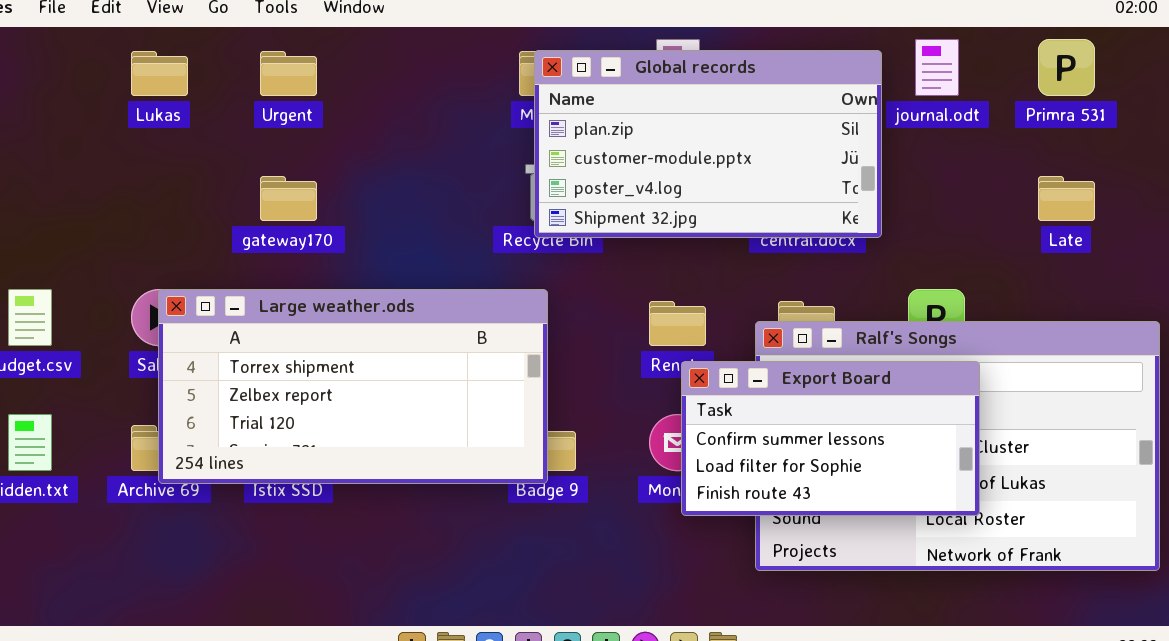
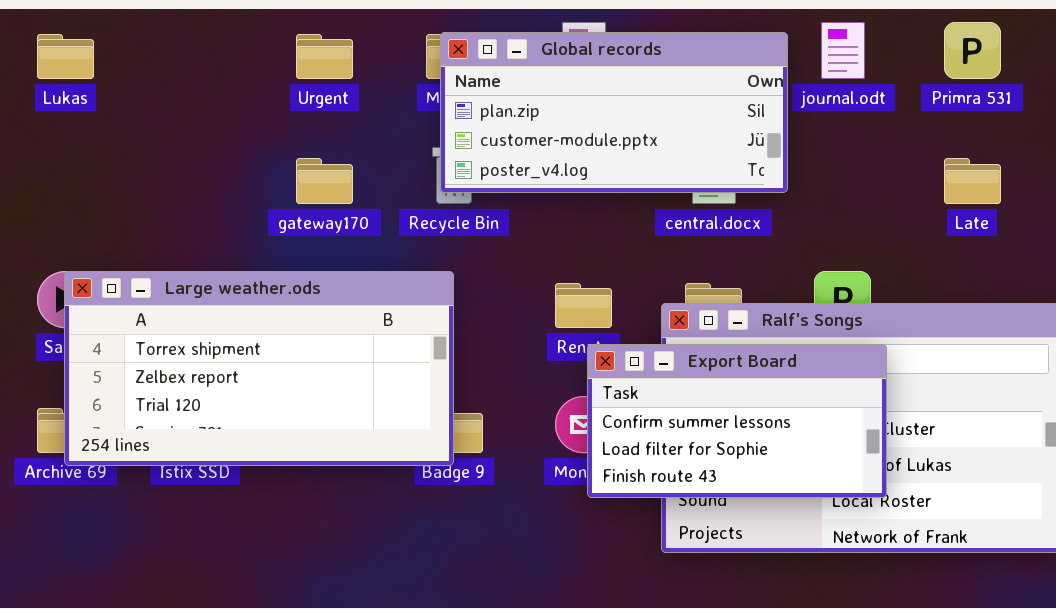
Global records: [534,50,882,238] -> [440,32,788,193], resized
Urgent: [260,51,317,96] -> [296,34,353,79], moved
gateway170: [260,176,317,221] -> [296,158,353,204], moved

